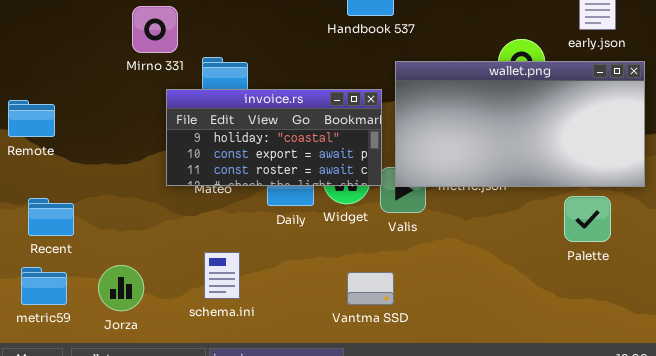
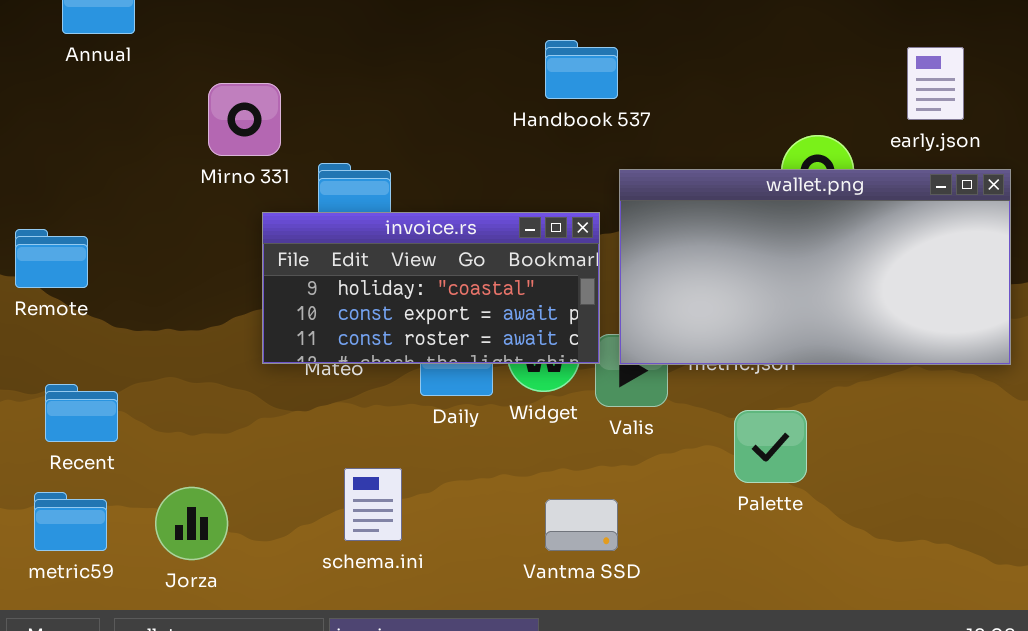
Palette: [564,196,611,242] -> [734,410,807,483], moved
schema.ini: [204,252,240,299] -> [344,468,402,541], moved

